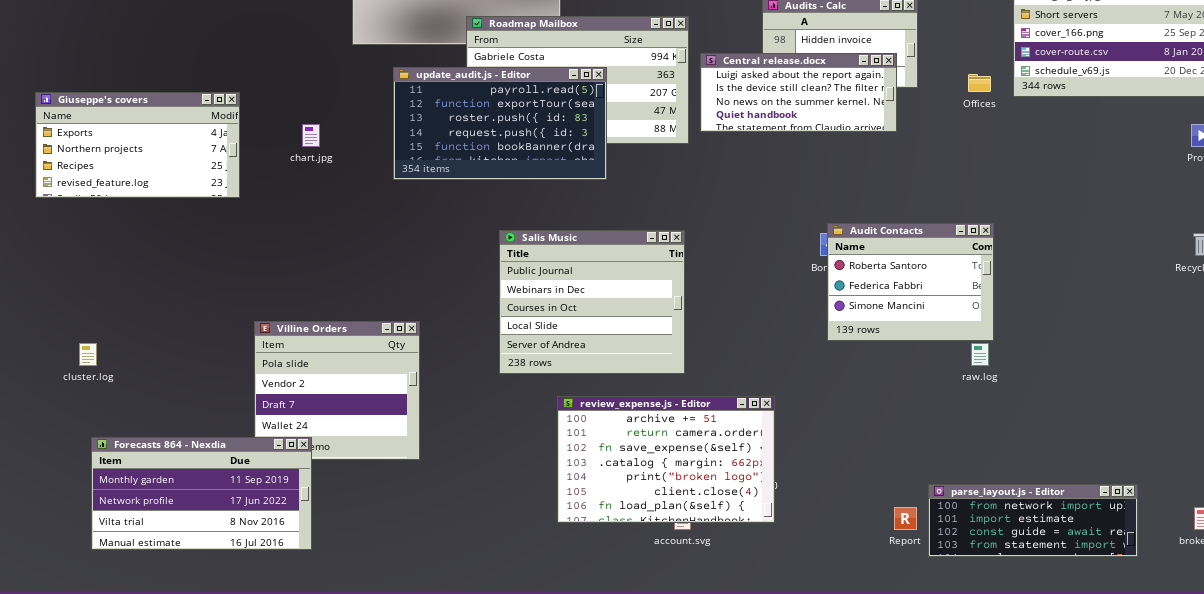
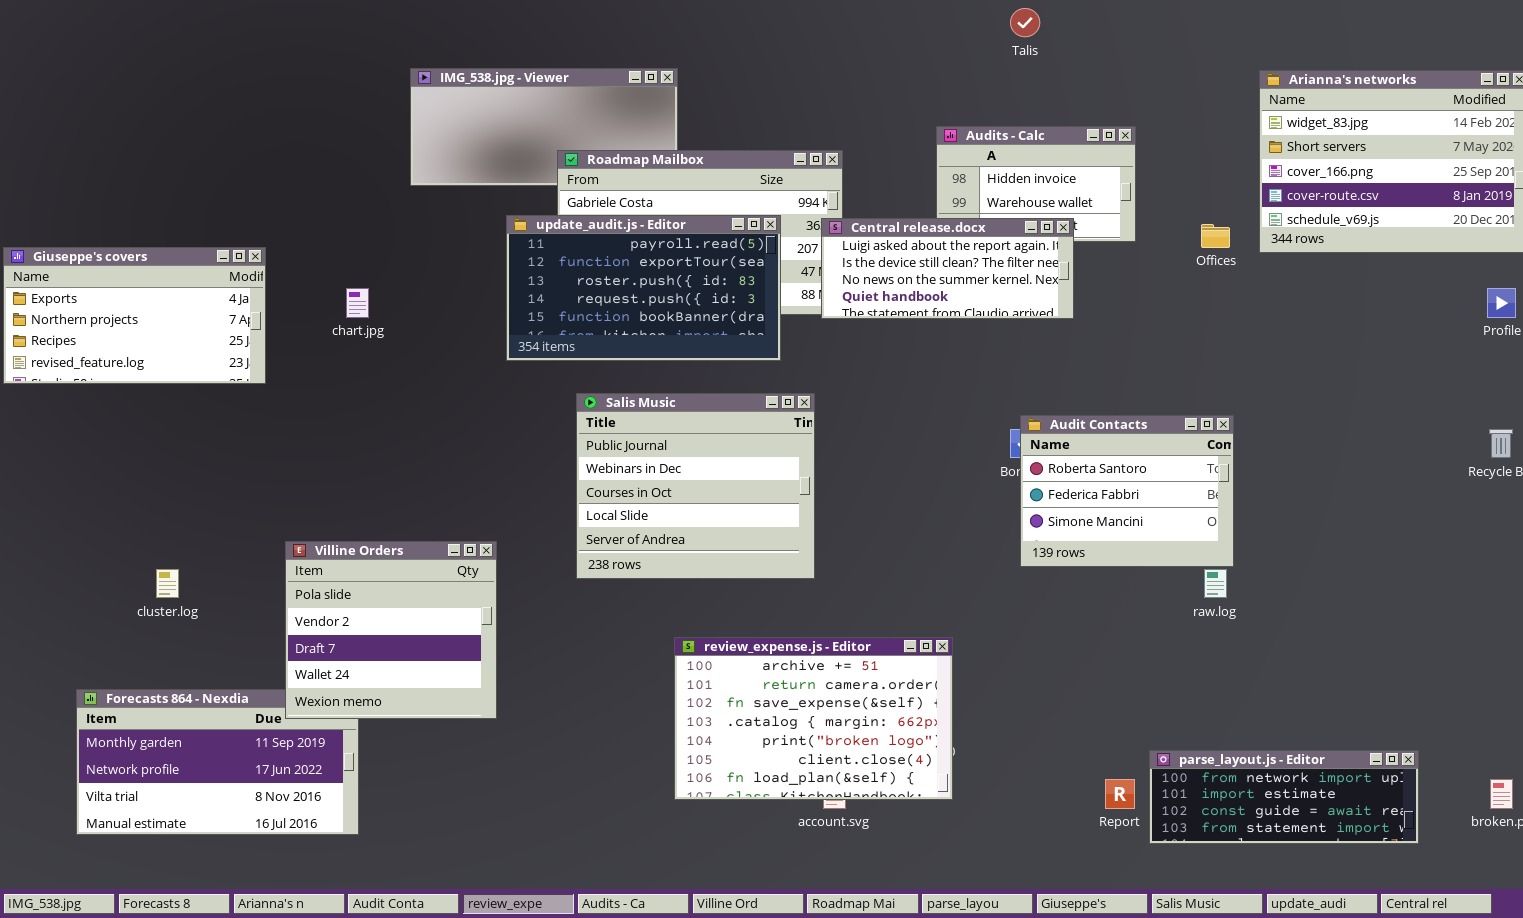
Central release.docx: [700,53,897,132] -> [821,218,1074,319], moved
update_audit.js - Editor: [393,67,607,180] -> [506,215,781,361], moved
Salis Music: [499,230,685,374] -> [576,393,815,579], moved
Villine Orders: [254,321,420,460] -> [285,541,497,719], raised
cluster.log: [79,343,97,366] -> [156,569,179,598], moved

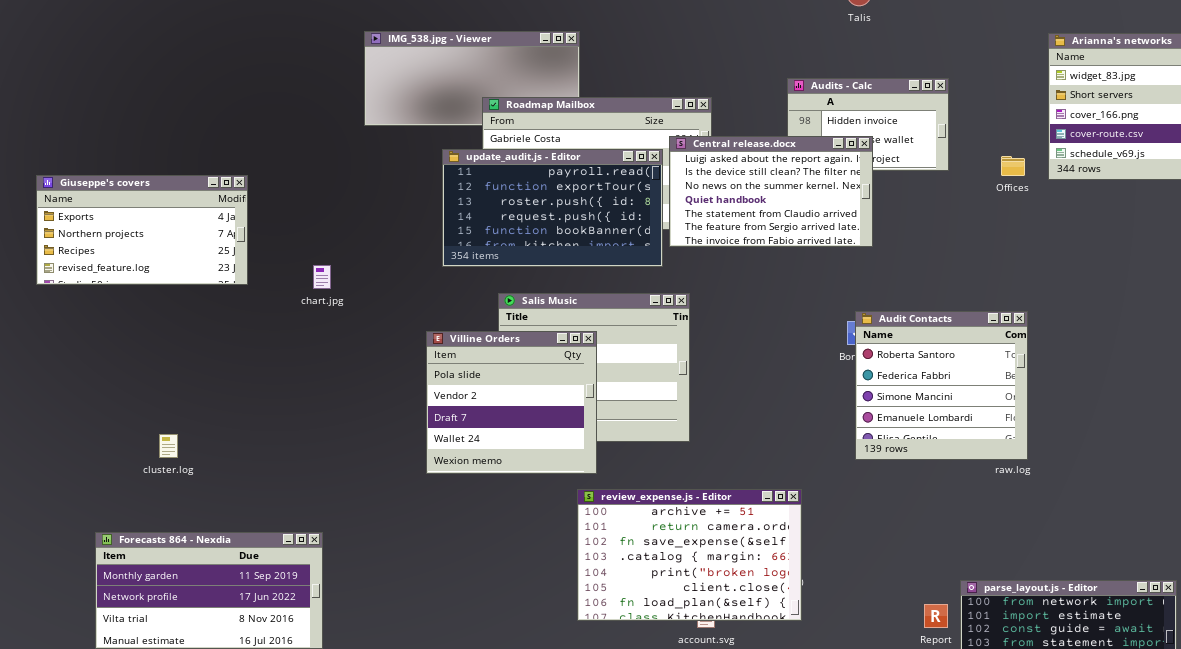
Central release.docx: [821,218,1074,319] -> [669,136,873,247], moved, resized
chart.jpg: [346,288,369,318] -> [313,265,331,289], moved
Audit Contacts: [1020,415,1234,567] -> [855,311,1028,460], resized
Villine Orders: [285,541,497,719] -> [426,331,597,474], moved

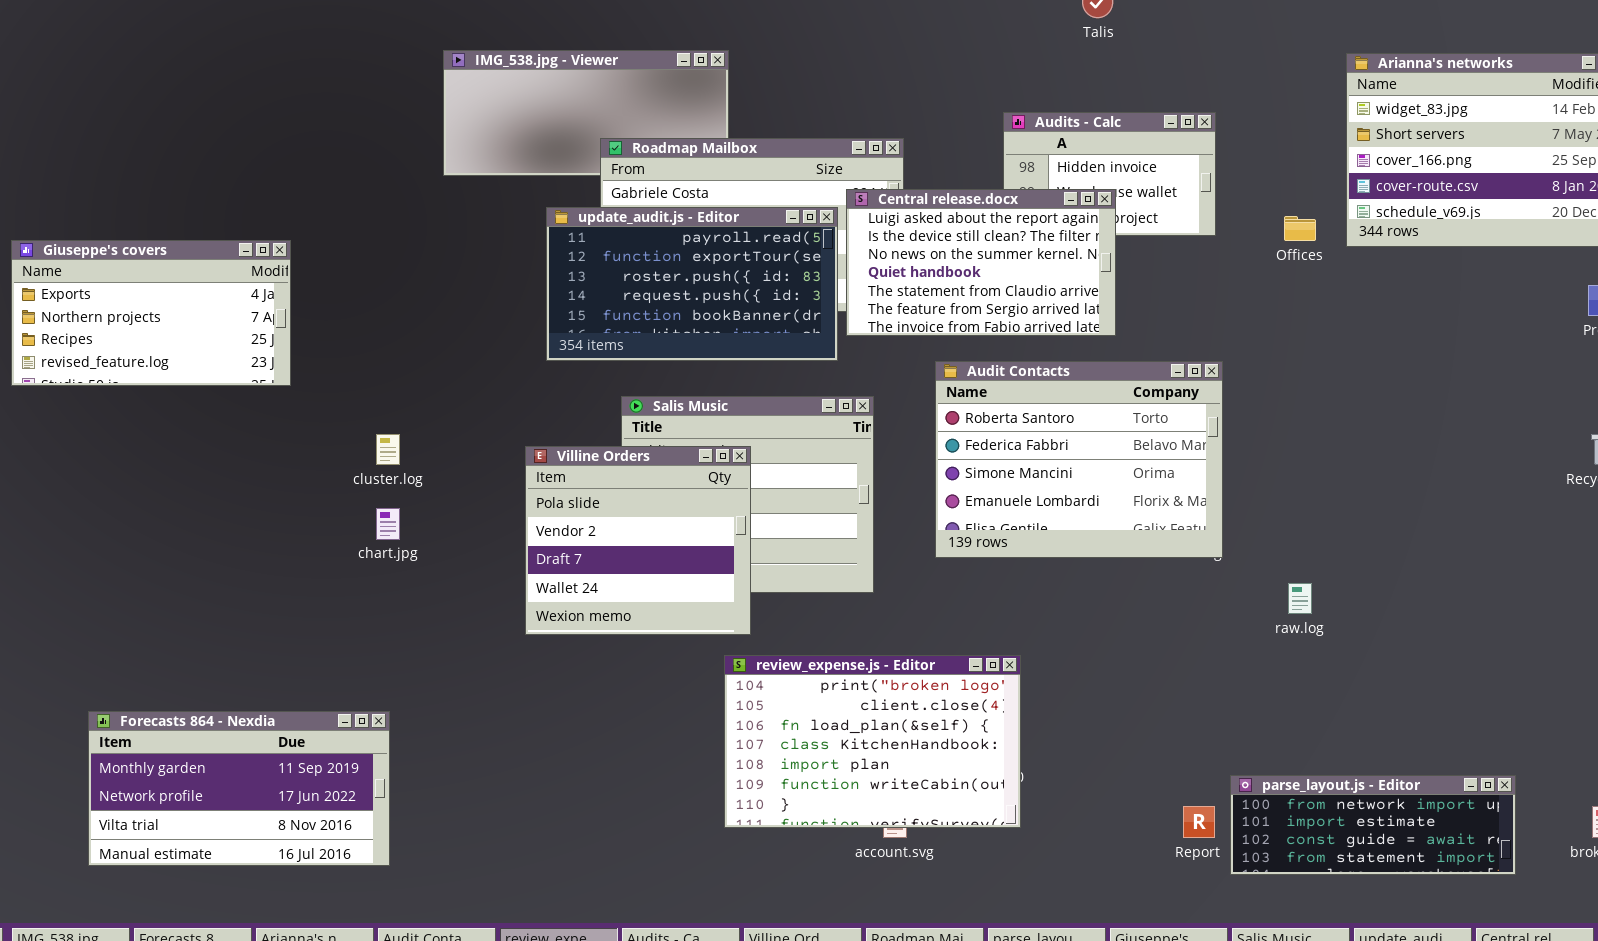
chart.jpg: [313,265,331,289] -> [376,508,400,540], moved
Audit Contacts: [855,311,1028,460] -> [935,361,1223,558], moved, resized
cluster.log: [159,434,178,458] -> [376,434,400,465], moved
review_expense.js - Editor: [577,489,802,621] -> [724,655,1021,828], scrolled down 4 rows

